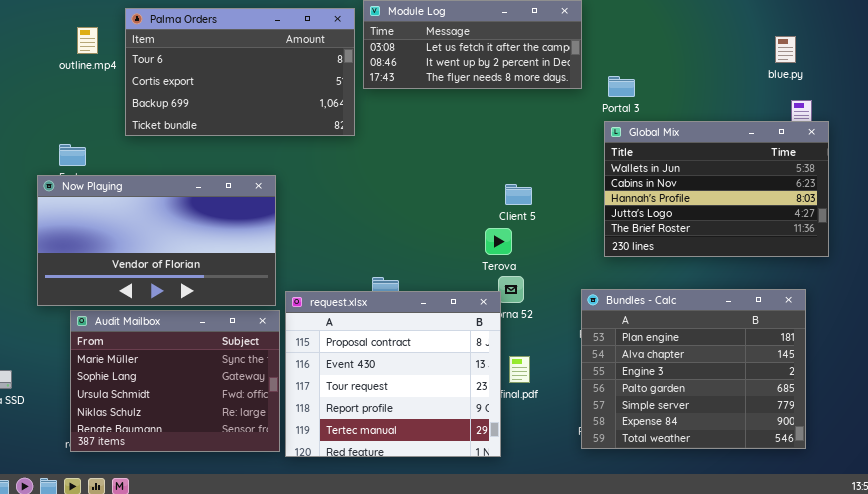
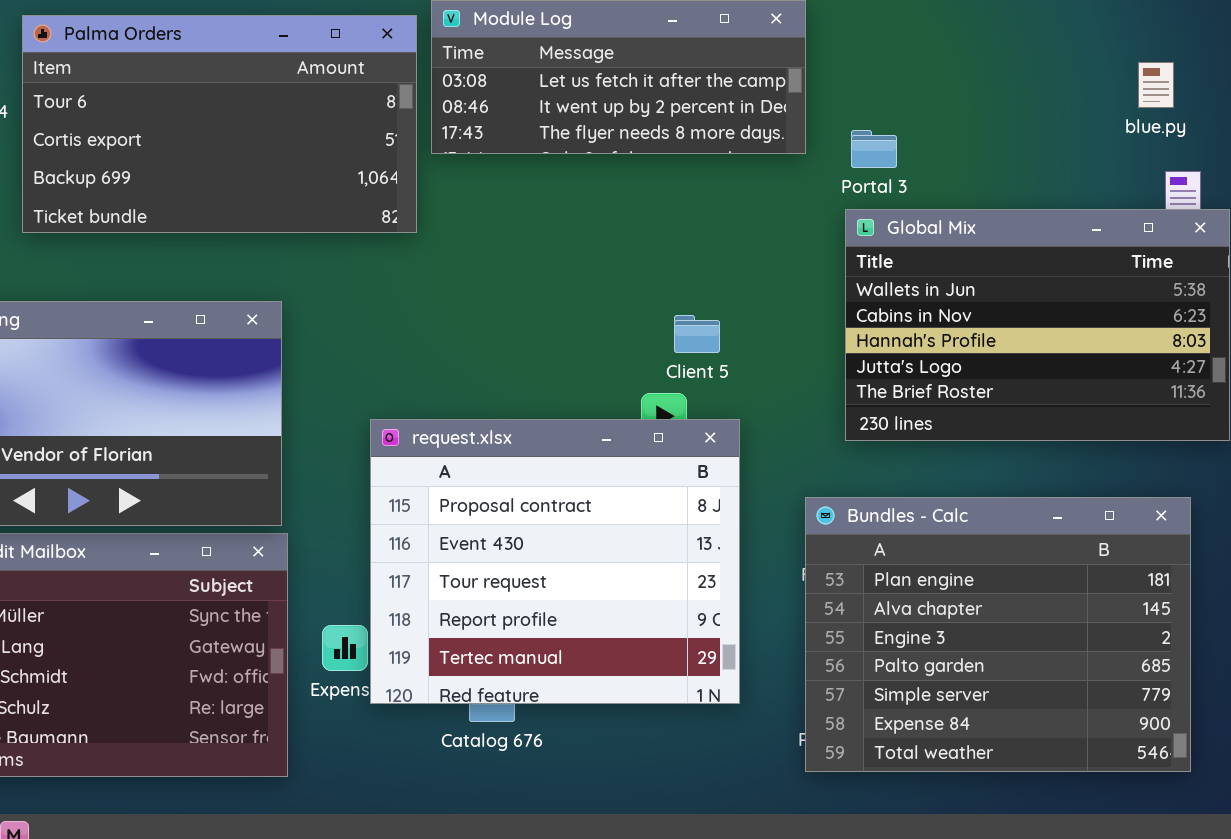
request.xlsx: [285,291,501,457] -> [370,419,740,704], moved

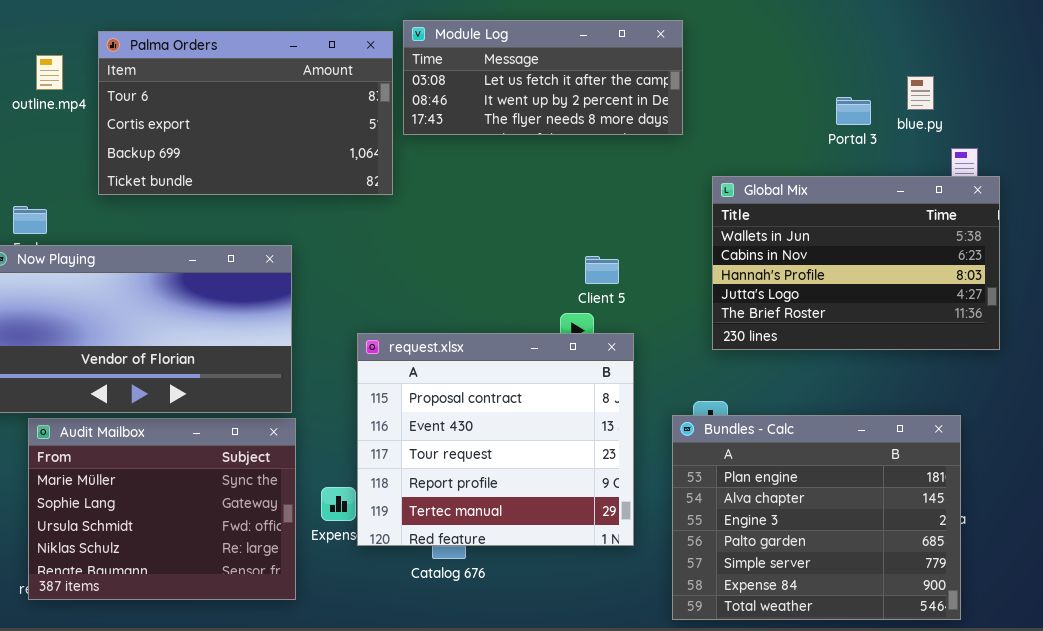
blue.py: [1138,62,1174,108] -> [907,76,934,110], moved
Portal 3: [851,130,897,168] -> [836,97,871,125], moved
Bundles - Calc: [805,497,1191,772] -> [672,415,961,620], moved

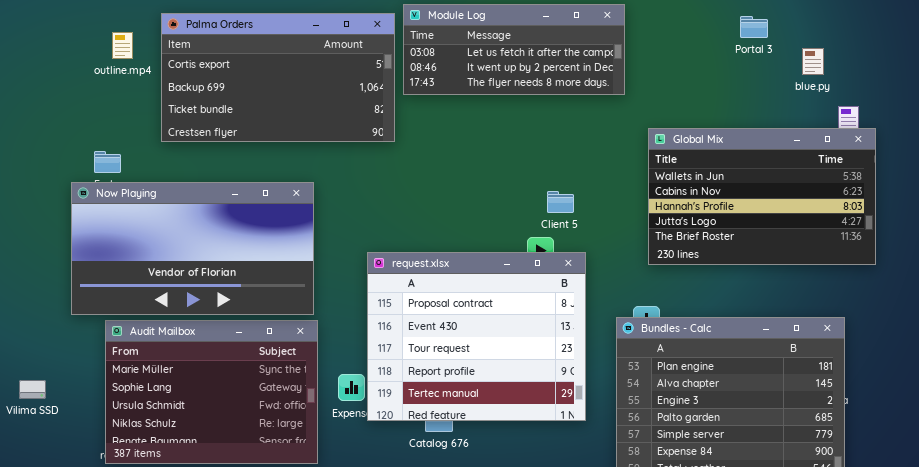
Palma Orders: [98,31,393,195] -> [161,13,395,142], scrolled down 1 row
Portal 3: [836,97,871,125] -> [740,16,768,38], moved

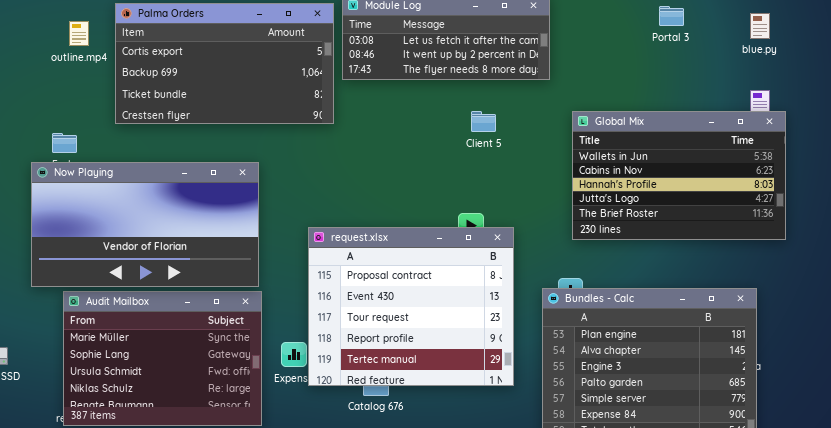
blue.py: [802,48,824,75] -> [750,13,770,39], moved
Client 5: [547,191,574,213] -> [471,111,496,132], moved

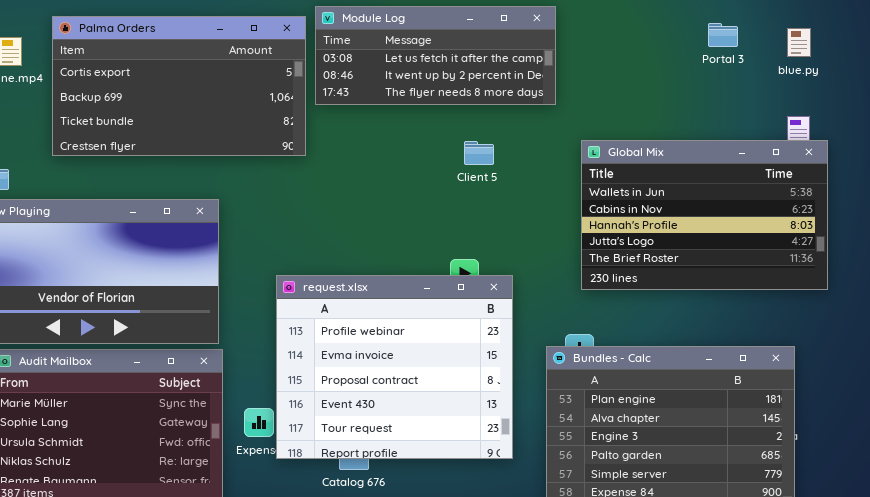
Portal 3: [659,6,684,26] -> [708,23,738,47], moved
request.xlsx: [308,227,514,386] -> [276,275,513,459], scrolled up 2 rows

